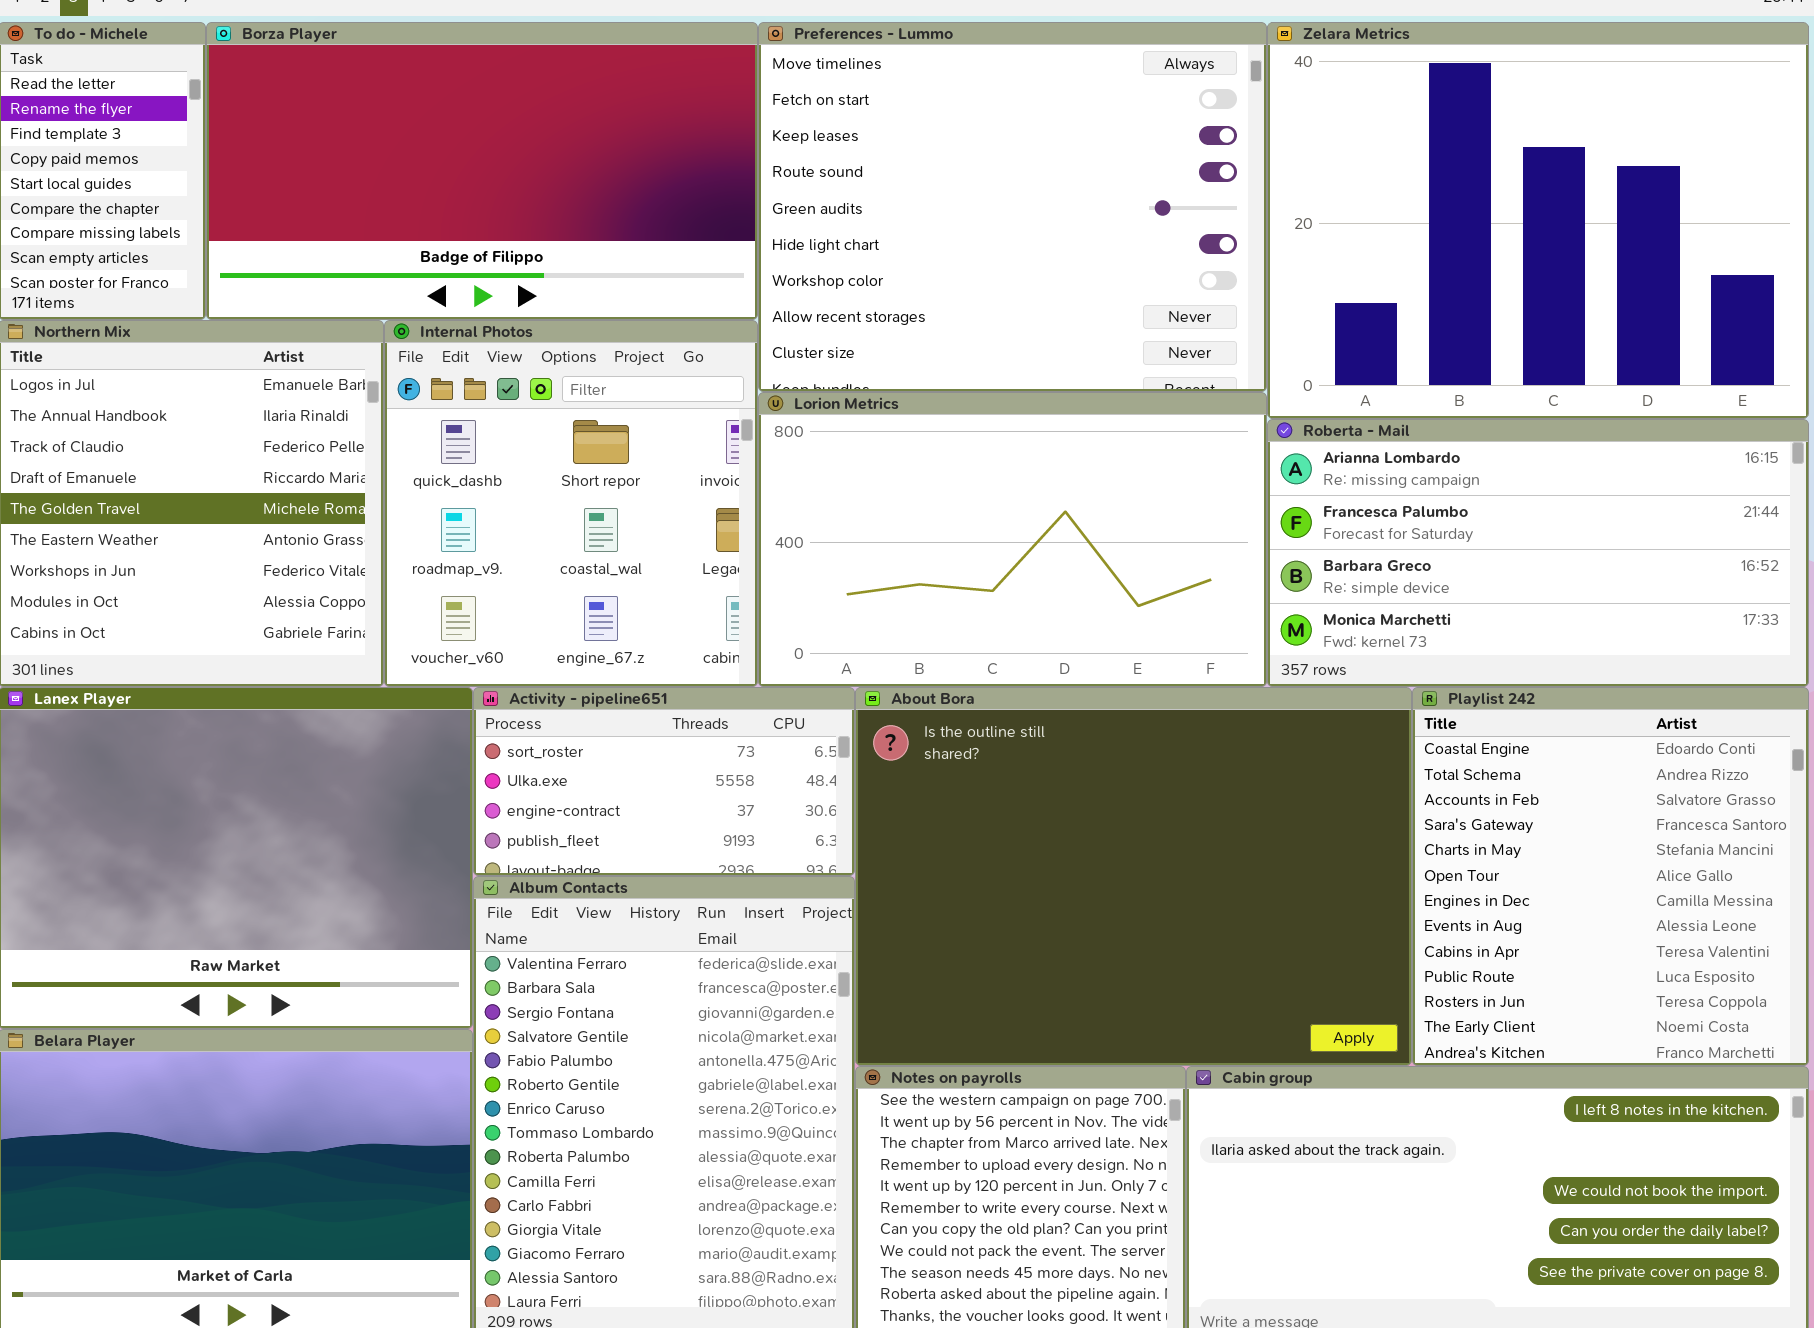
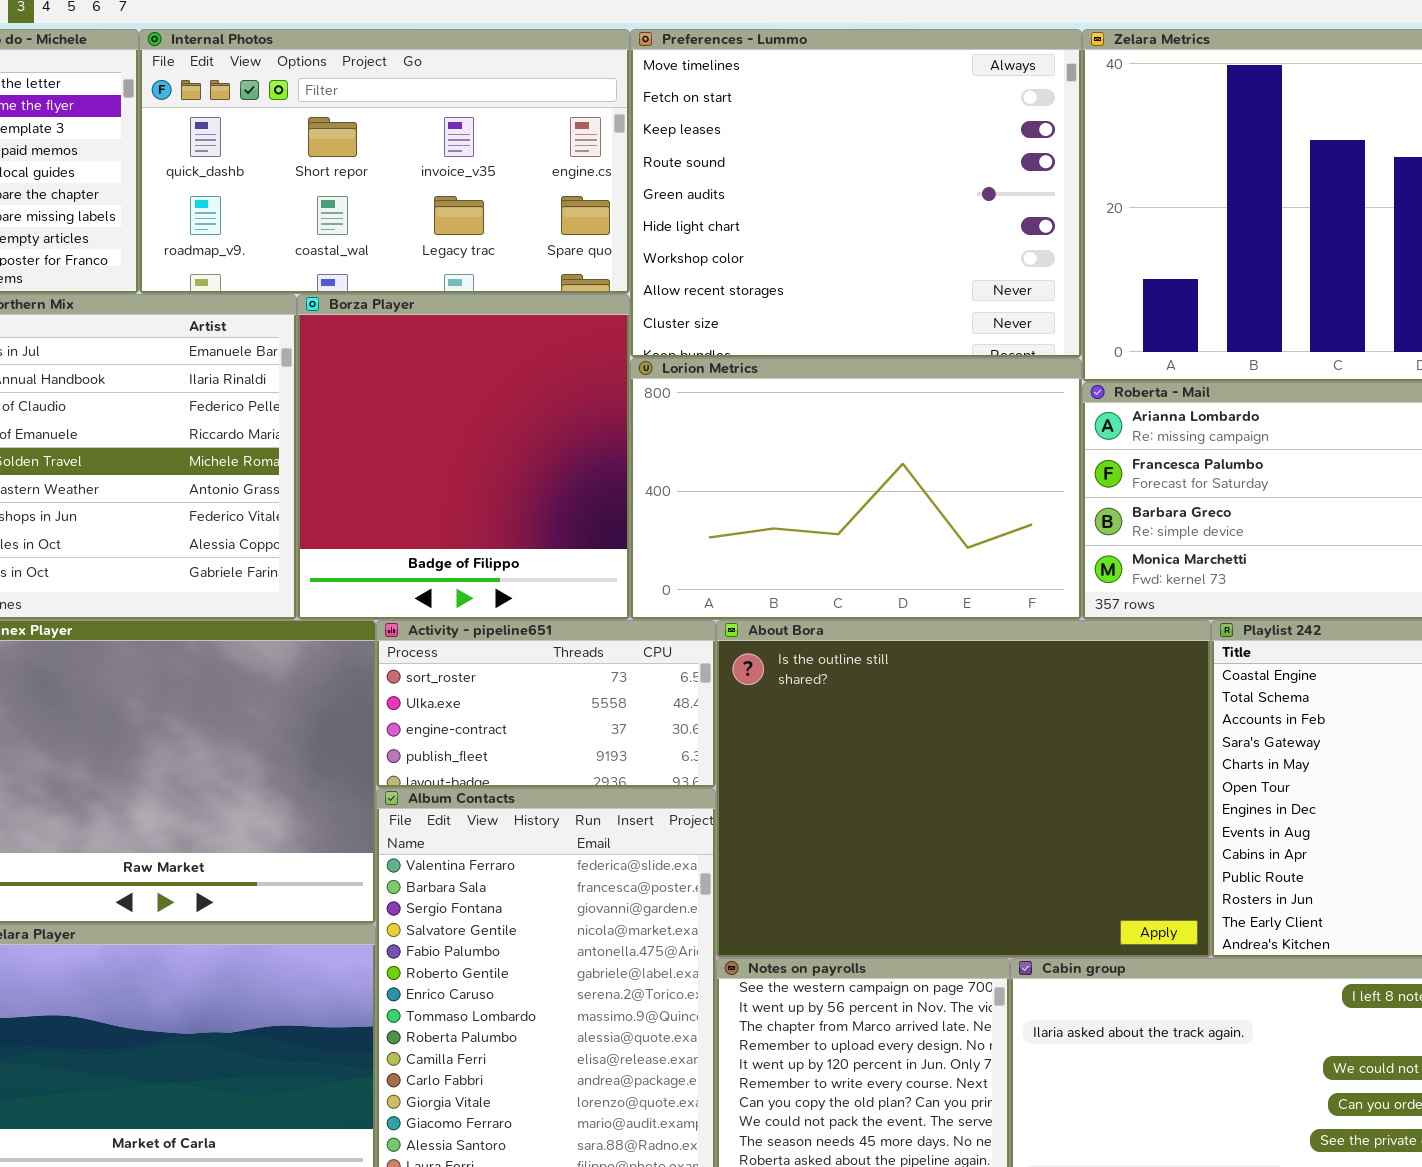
Borza Player: [206,22,758,320] -> [297,294,630,620], moved, resized
Internal Photos: [384,320,758,687] -> [139,29,630,294], moved, resized

